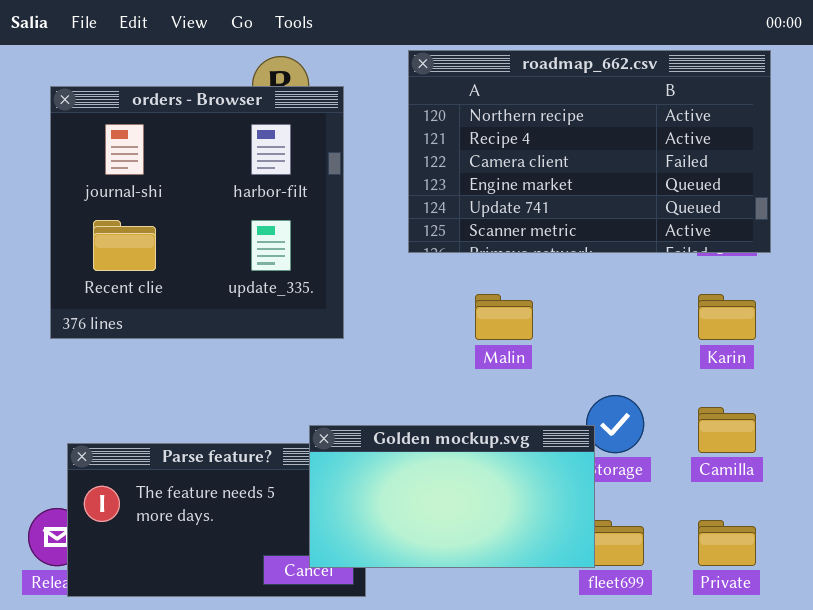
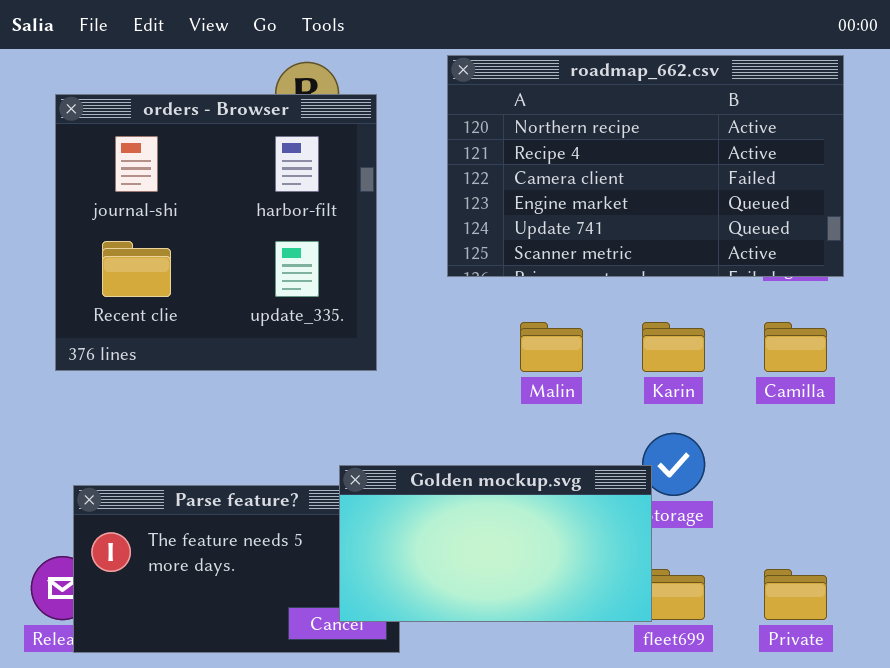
Karin: [698,294,756,340] -> [642,322,705,372], moved
Camilla: [698,407,756,453] -> [764,322,827,372], moved

